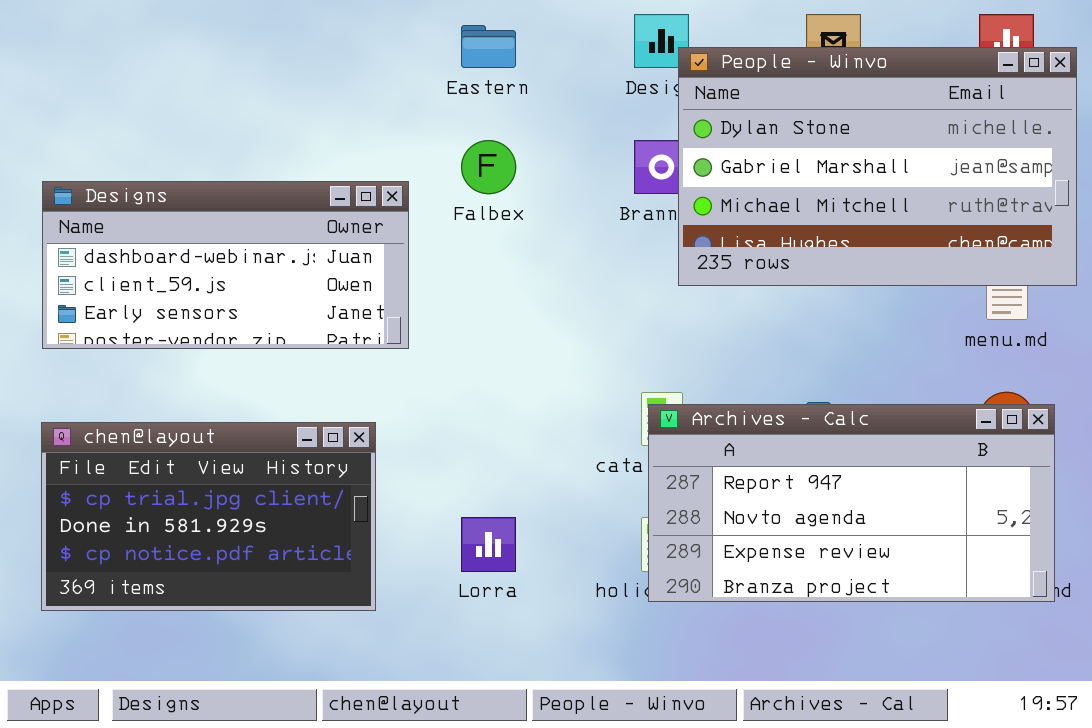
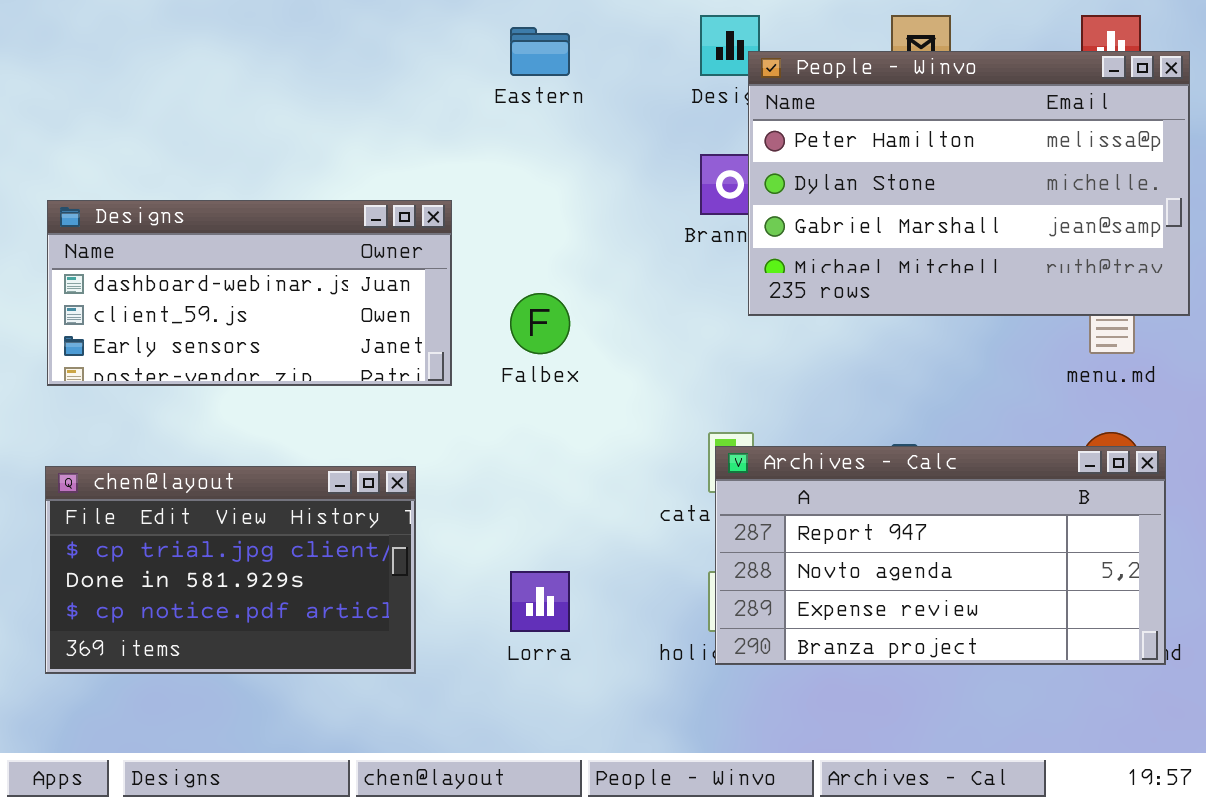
People - Winvo: [678,47,1077,286] -> [748,51,1190,316], scrolled up 1 row
Falbex: [461,140,516,194] -> [510,293,570,354], moved

